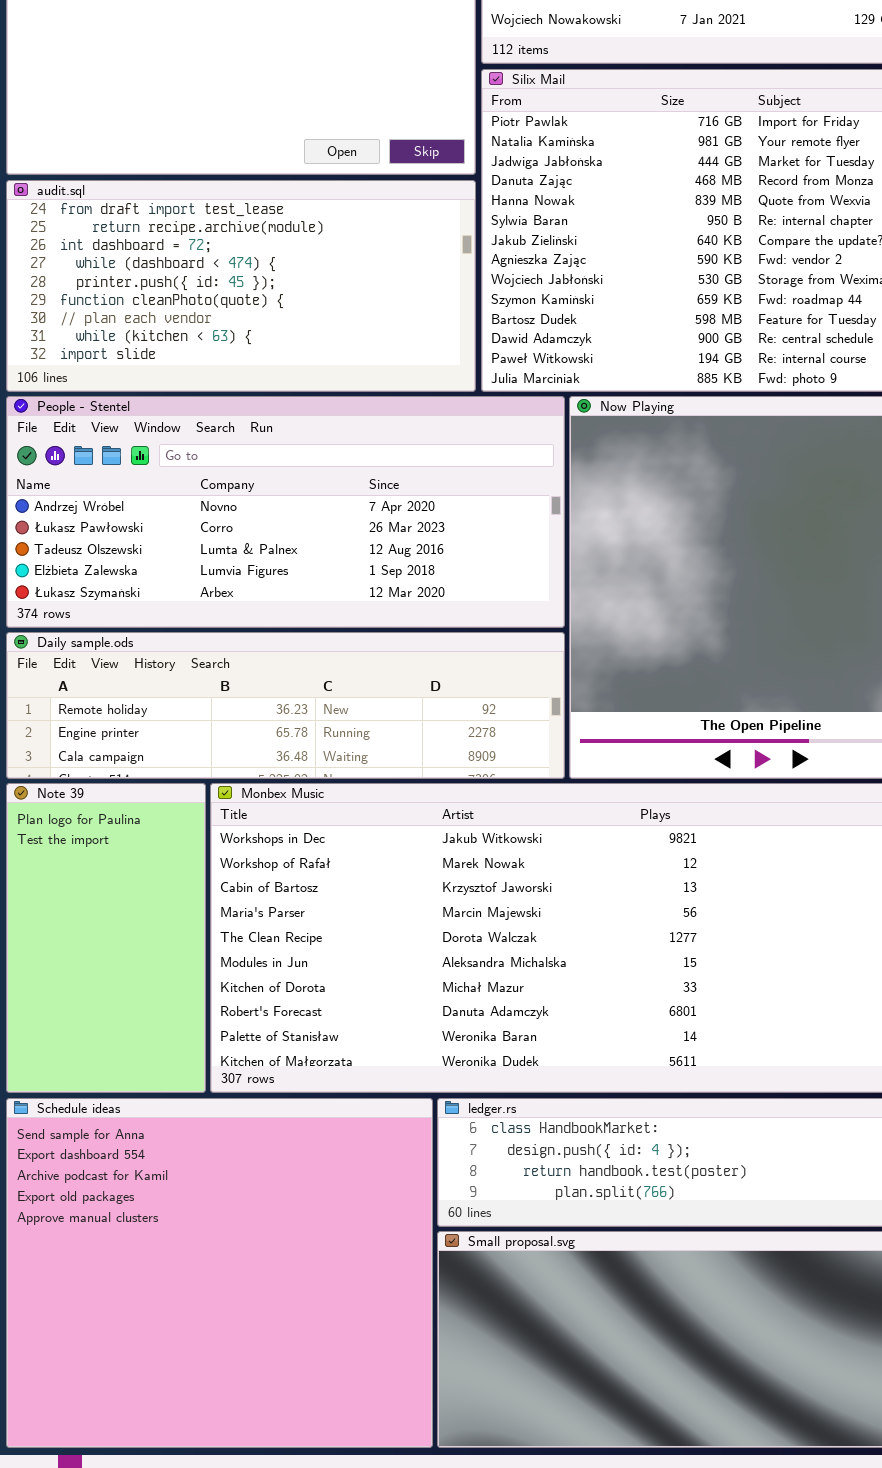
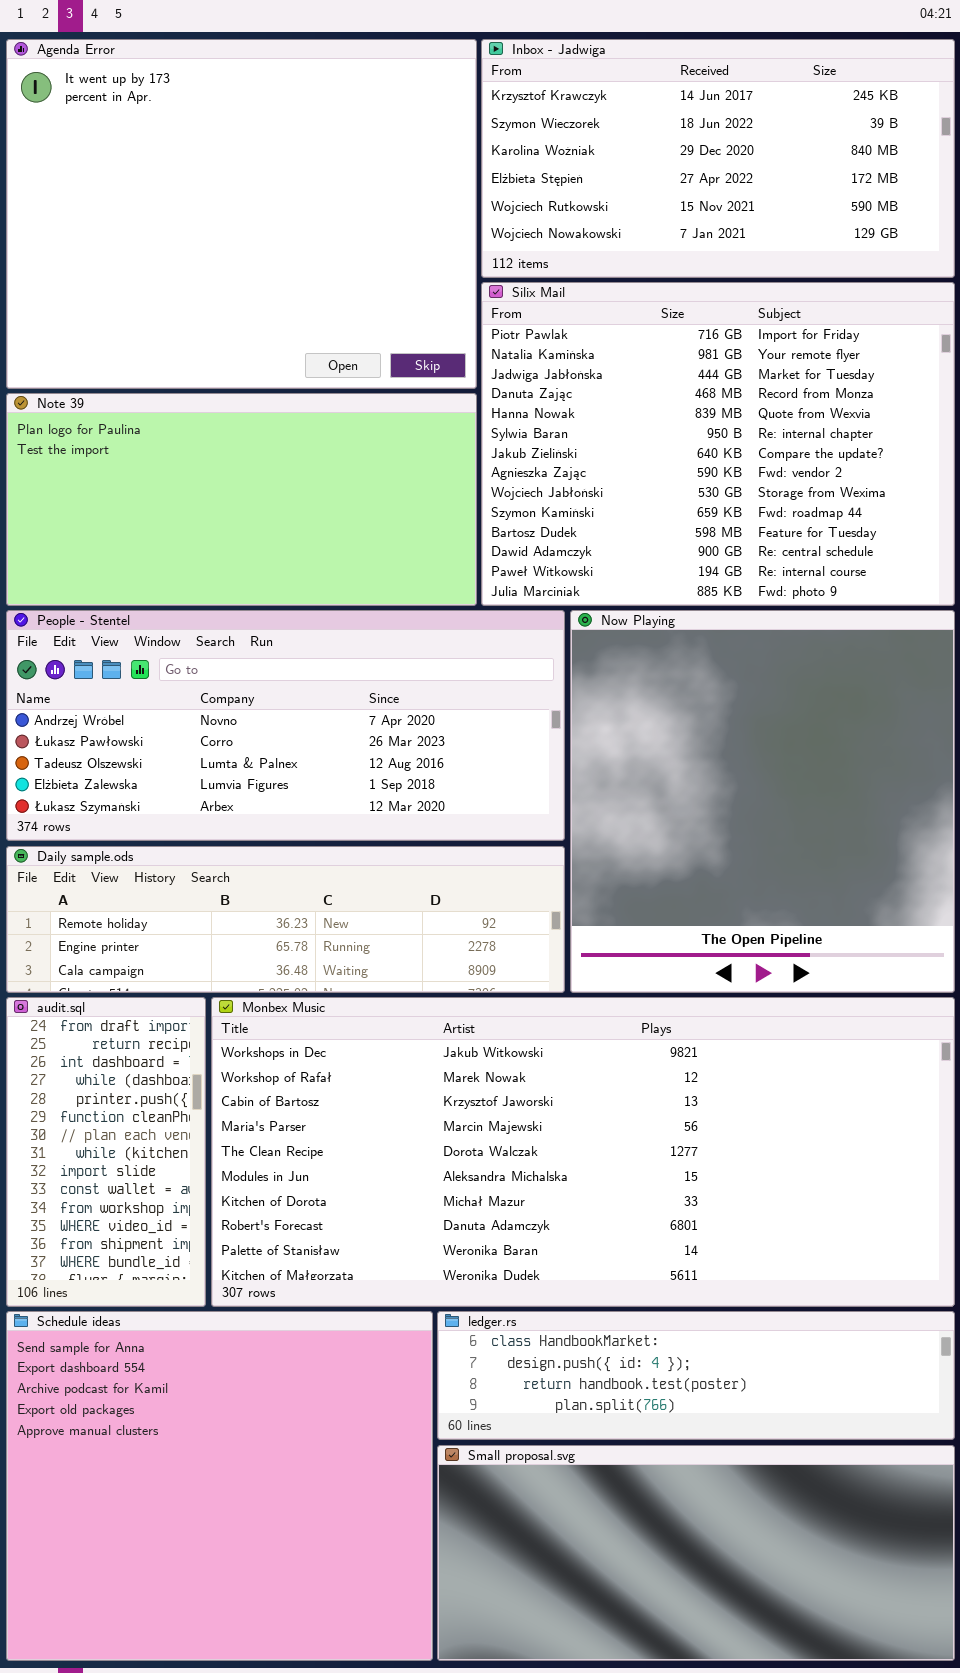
audit.sql: [6,180,476,392] -> [6,997,206,1307], moved, resized
Note 39: [6,783,206,1093] -> [6,393,477,606], moved, resized

